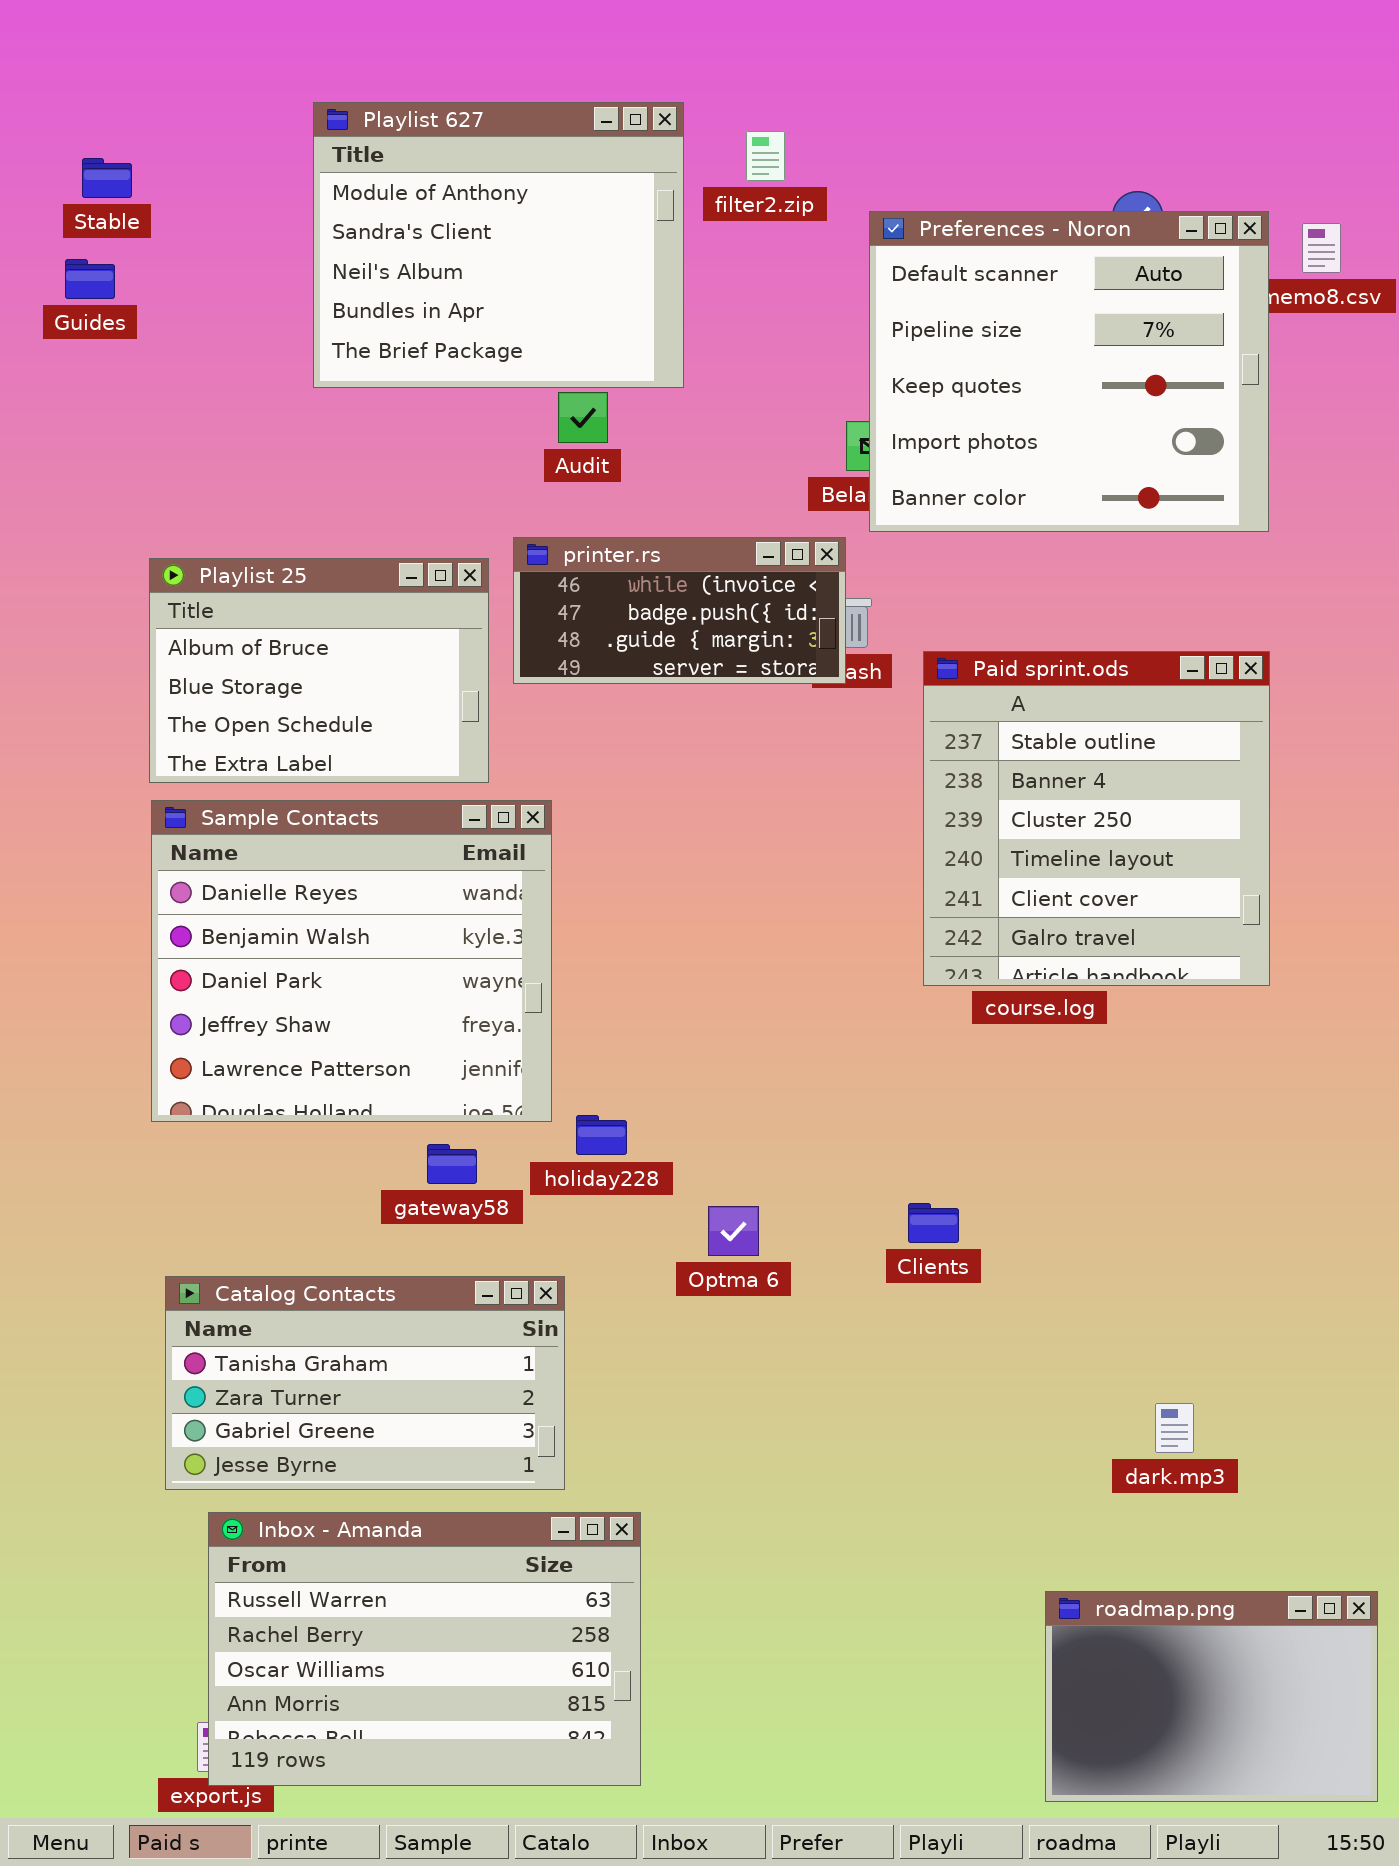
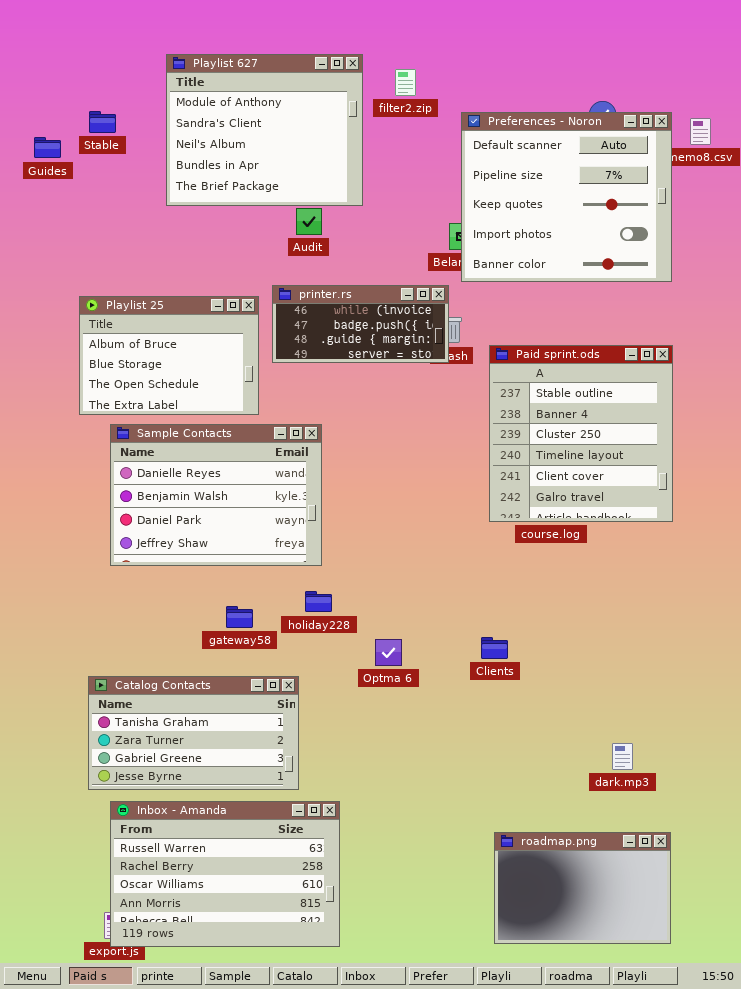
Stable: [82,158,132,198] -> [89,111,116,133], moved
Sample Contacts: [151,800,552,1122] -> [110,424,322,566], moved, resized
roadmap.png: [1045,1591,1378,1802] -> [494,832,671,944], moved

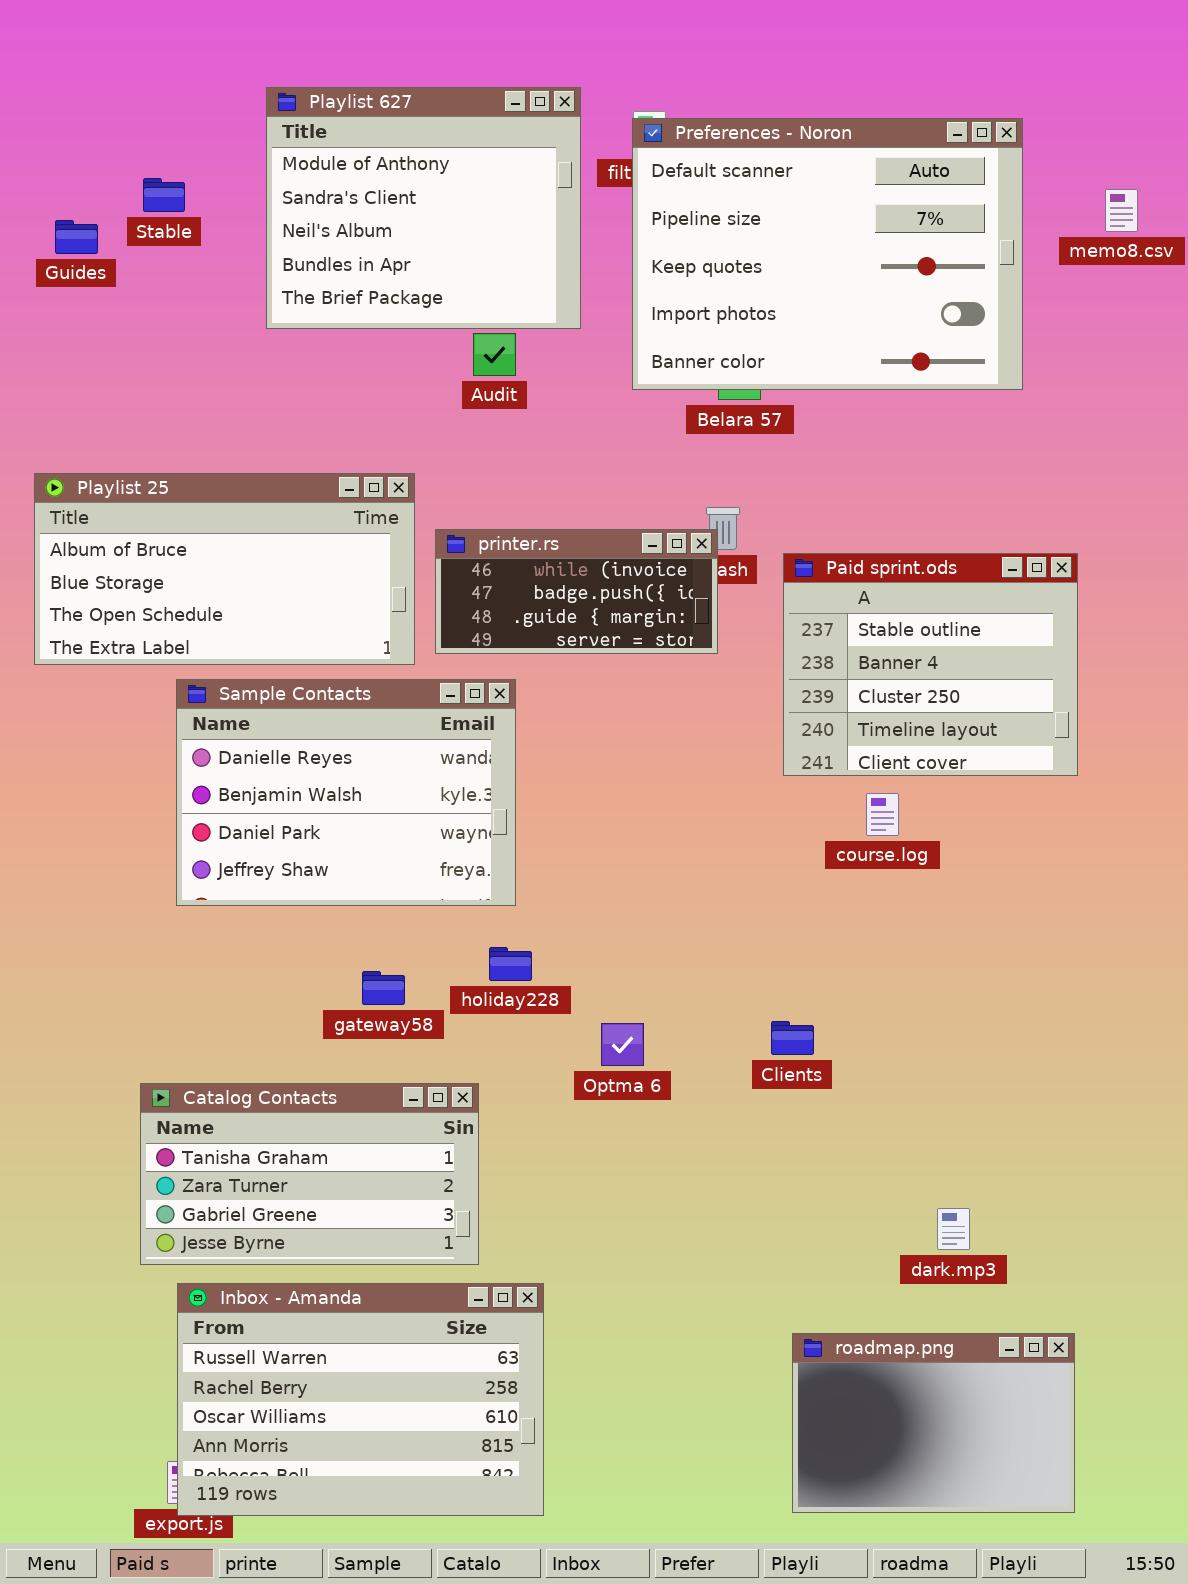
Preferences - Noron: [461,112,672,282] -> [632,118,1023,390], moved, resized
printer.rs: [272,285,449,363] -> [435,529,718,654], moved
Playlist 25: [79,296,259,415] -> [34,473,415,665], resized
Paid sprint.ods: [489,345,673,522] -> [783,553,1078,776], resized
dark.mp3: [612,743,633,770] -> [937,1208,970,1250], moved

